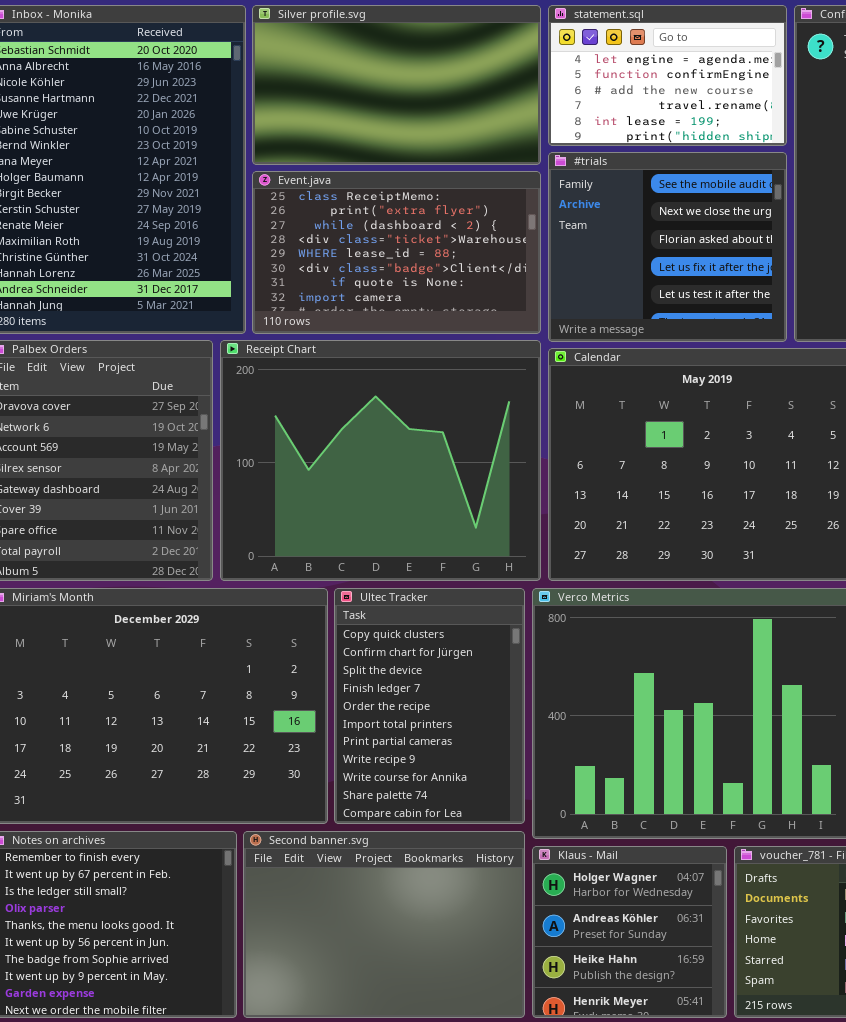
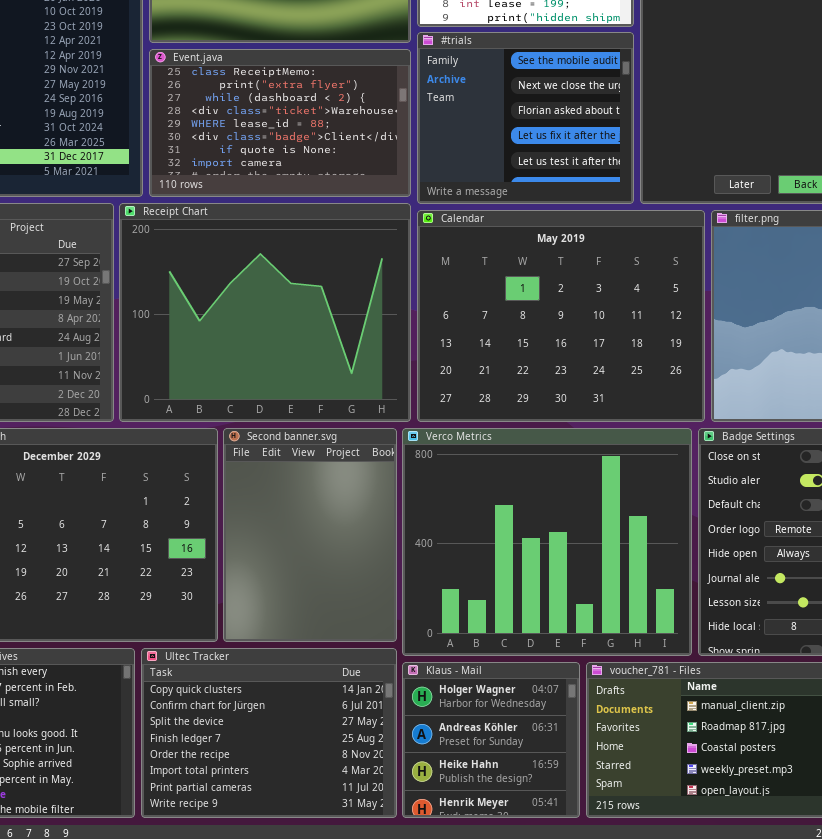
Ultec Tracker: [334,588,525,824] -> [141,648,397,818], moved, resized
Second banner.svg: [243,831,525,1018] -> [223,428,397,642], moved, resized

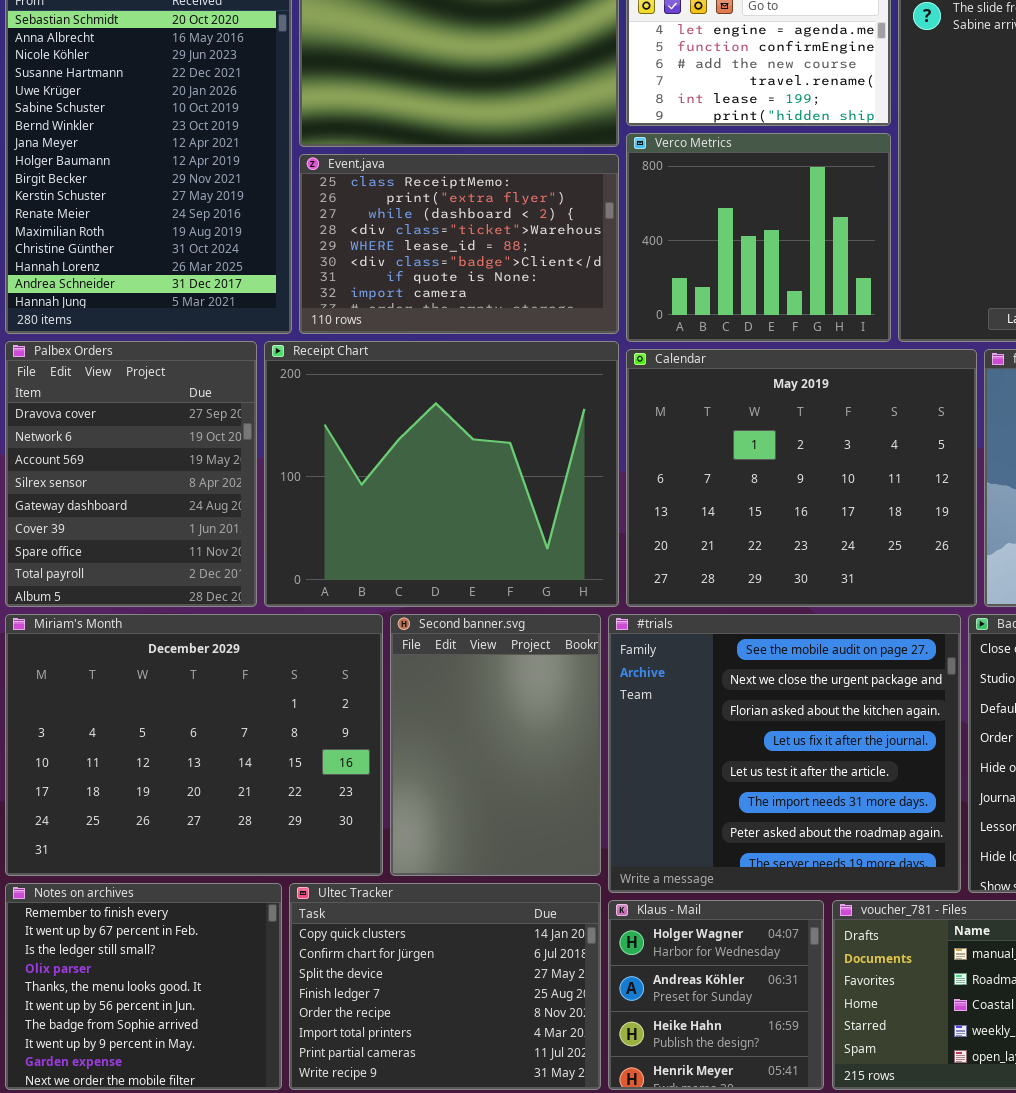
#trials: [417,32,634,204] -> [608,614,961,893], moved, resized
Verco Metrics: [402,428,692,656] -> [626,133,891,342], moved, resized

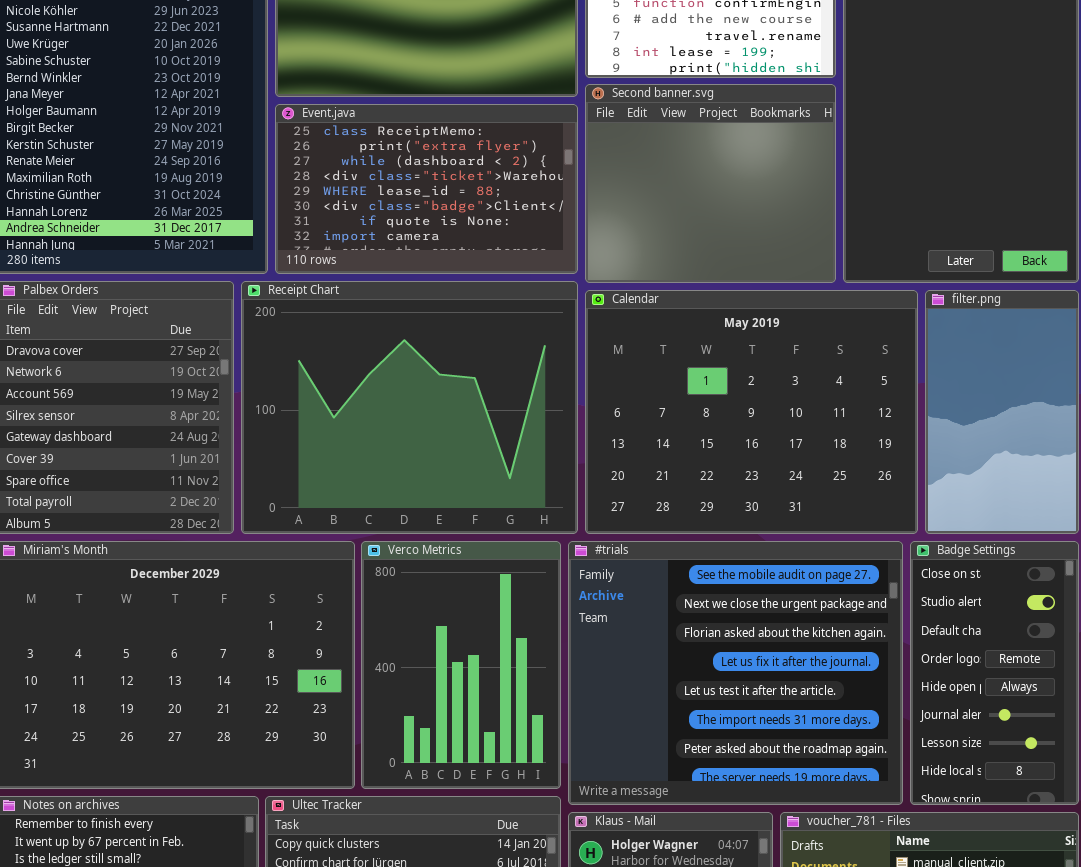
Verco Metrics: [626,133,891,342] -> [361,541,561,789], moved, resized
Second banner.svg: [390,614,601,876] -> [585,84,836,283], moved, resized

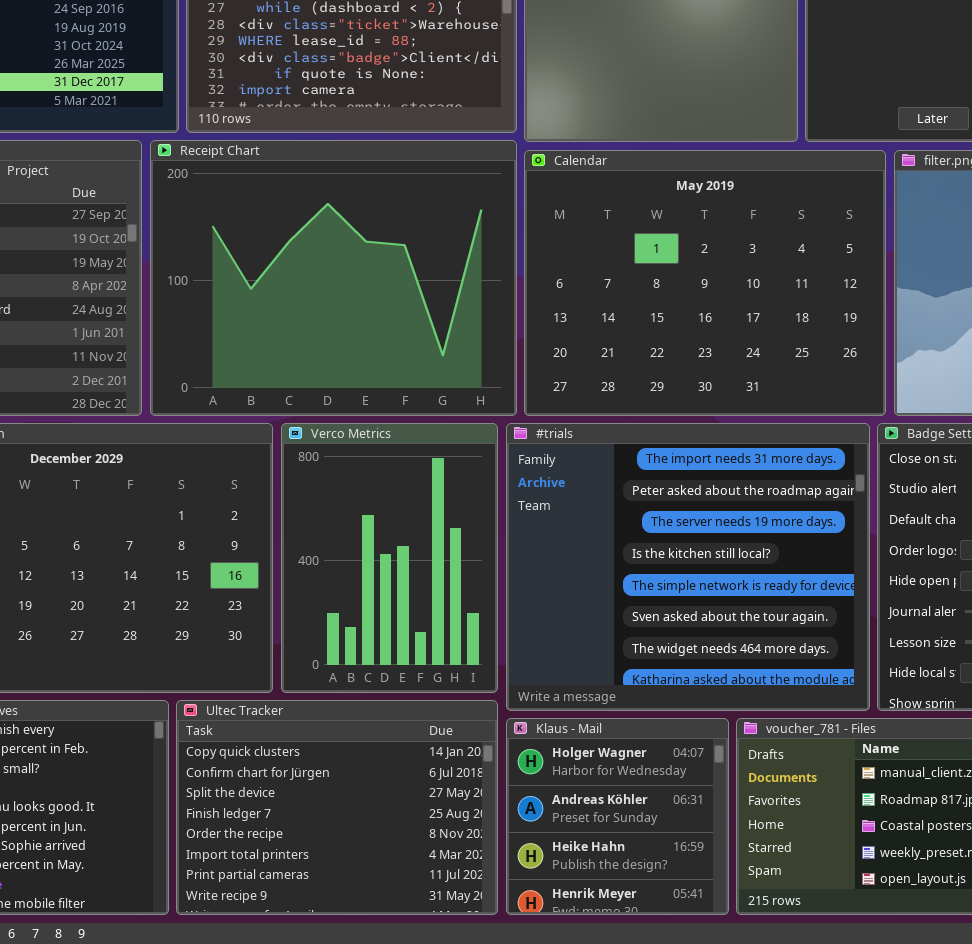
#trials: [568,541,903,805] -> [506,423,870,711], scrolled down 5 rows

